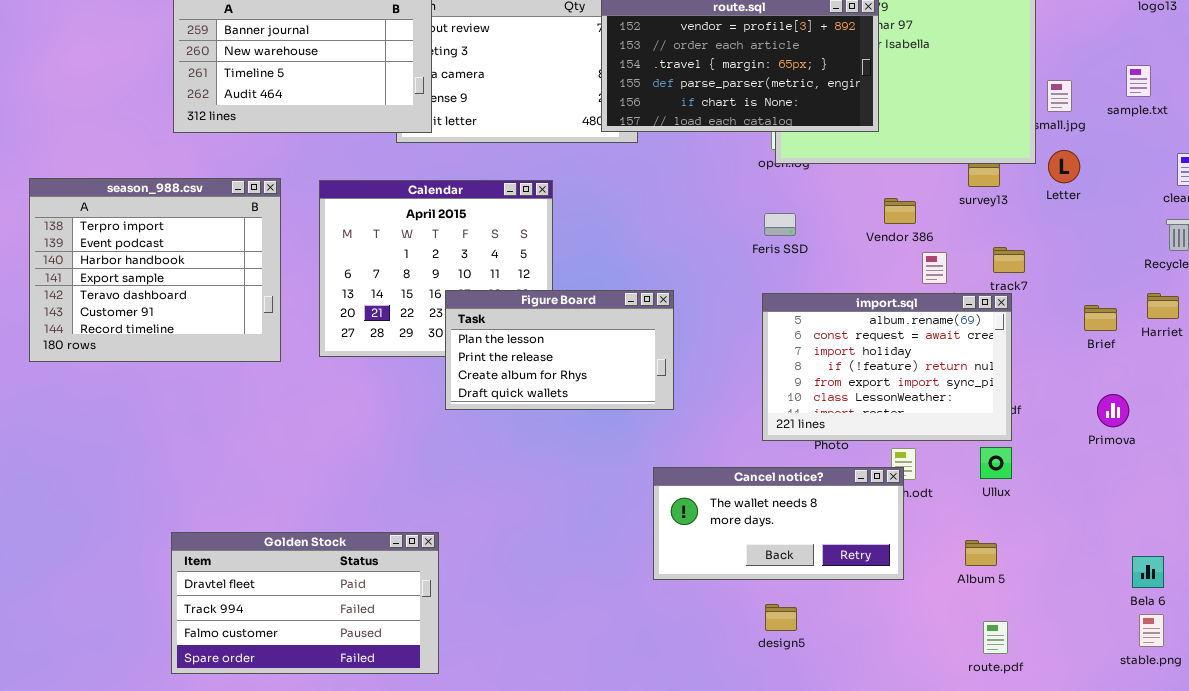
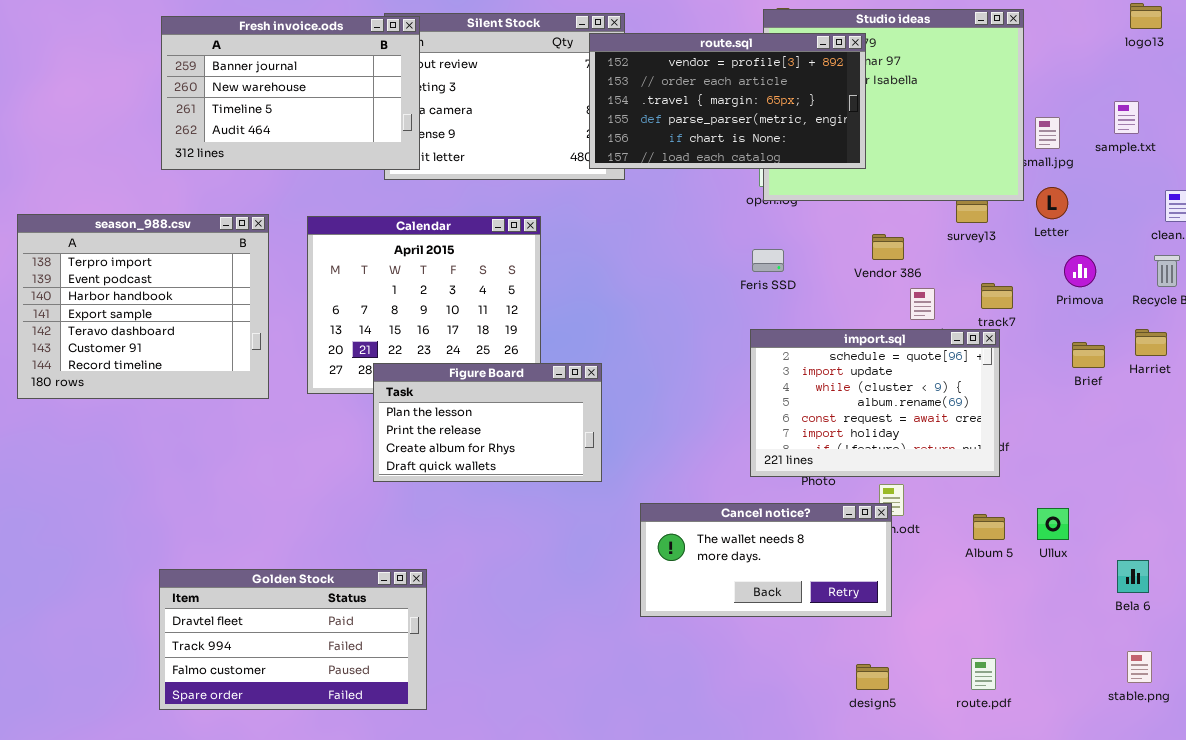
Figure Board: [445,290,674,410] -> [373,363,602,482], moved
import.sql: [762,293,1012,441] -> [750,329,1000,477], scrolled up 3 rows
Primova: [1097,394,1129,427] -> [1064,255,1096,287], moved
Ullux: [980,447,1012,479] -> [1037,508,1069,540], moved
Album 5: [965,540,997,566] -> [973,514,1005,540], moved
Bela 6: [1132,556,1164,588] -> [1117,560,1149,593], moved
design5: [765,604,797,631] -> [856,664,889,690], moved

